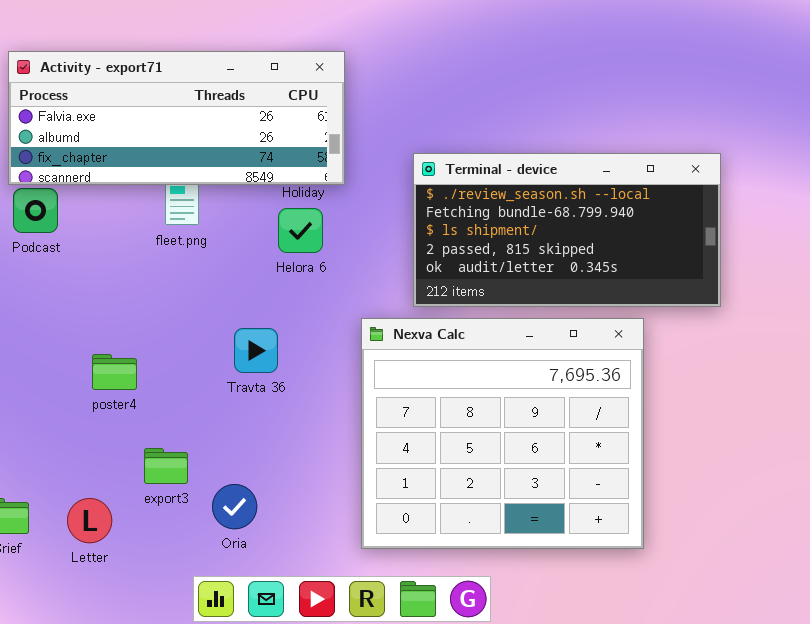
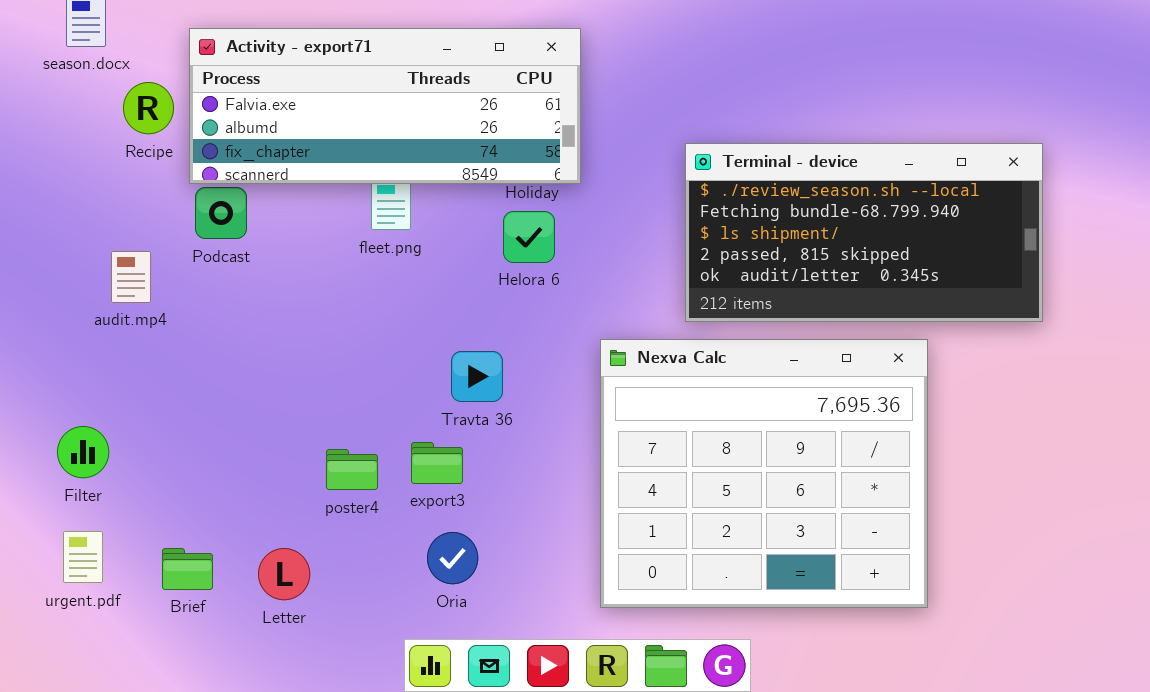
Terminal - device: [413,153,721,307] -> [685,143,1043,322], moved
poster4: [92,354,137,390] -> [326,449,378,490], moved
export3: [144,448,188,484] -> [411,442,463,484], moved

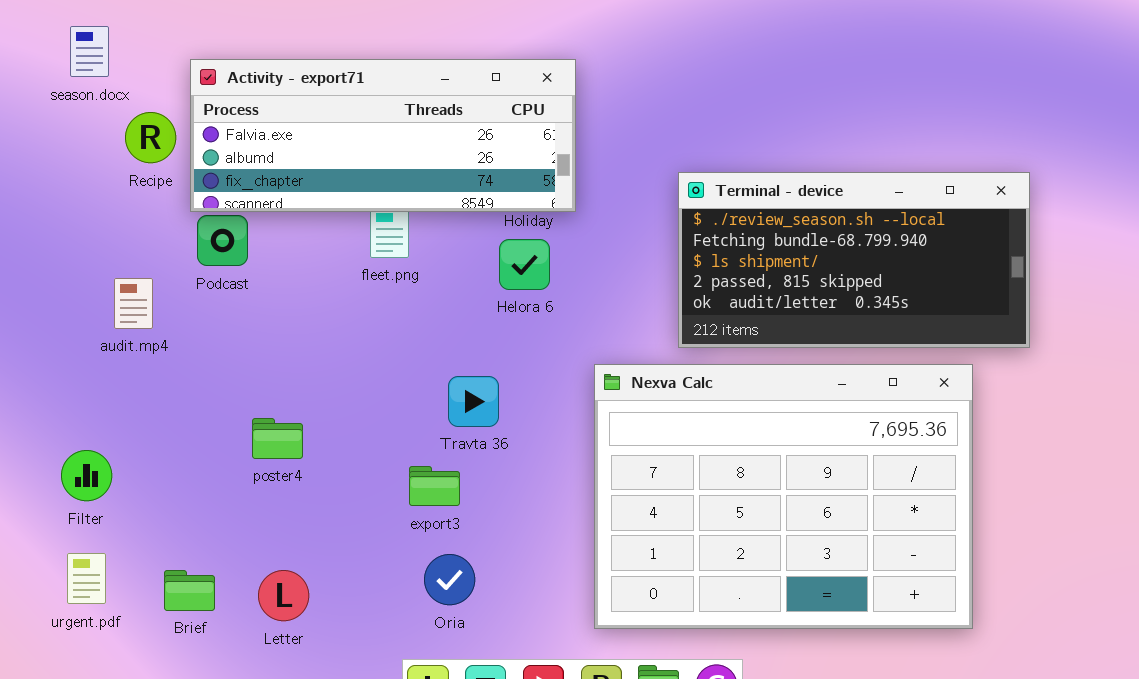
Nexva Calc: [600,339,928,608] -> [594,364,973,629], resized
poster4: [326,449,378,490] -> [252,418,303,459], moved

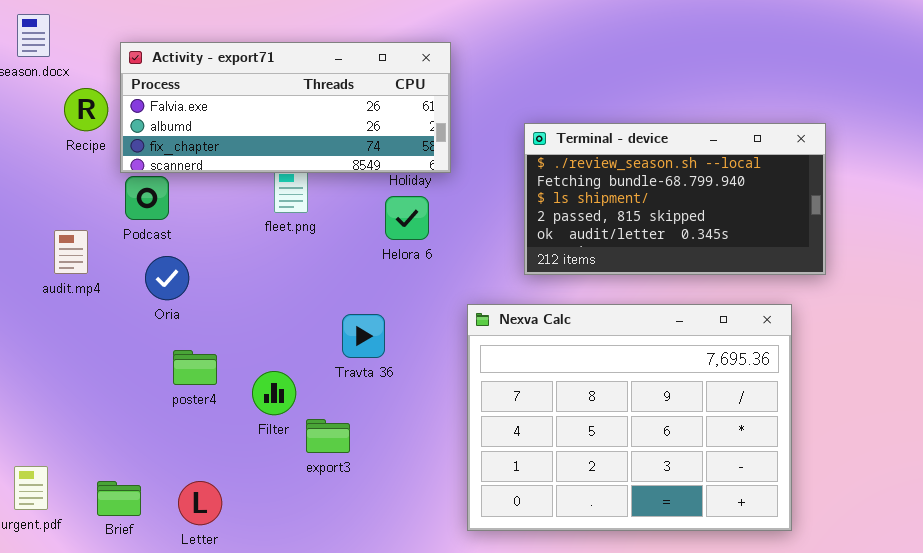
Terminal - device: [678,172,1030,348] -> [524,123,826,275], moved
Filter: [61,450,112,501] -> [252,371,296,415], moved
export3: [409,466,460,506] -> [306,419,350,453], moved
Oria: [424,554,475,605] -> [145,256,189,300], moved

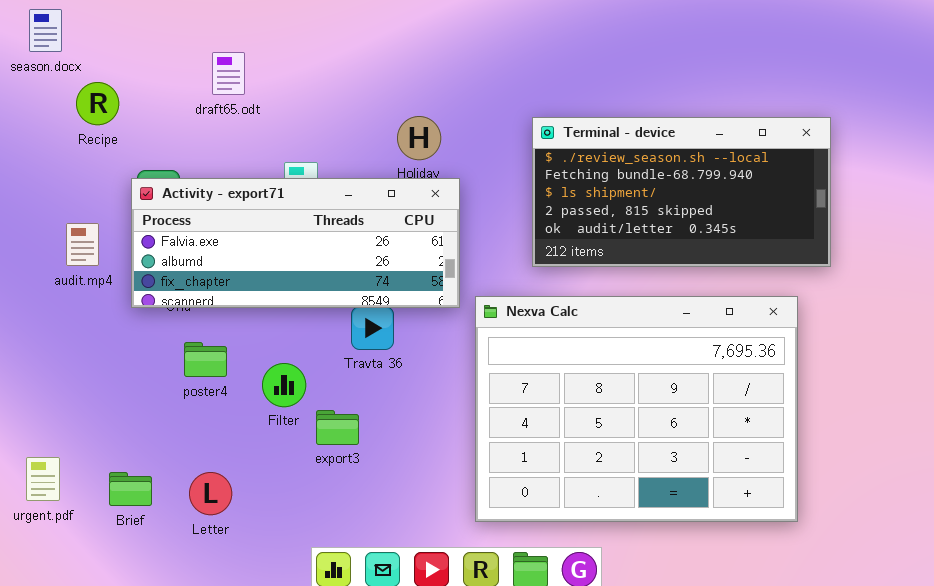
Activity - export71: [120,42,451,173] -> [131,178,460,308], moved

